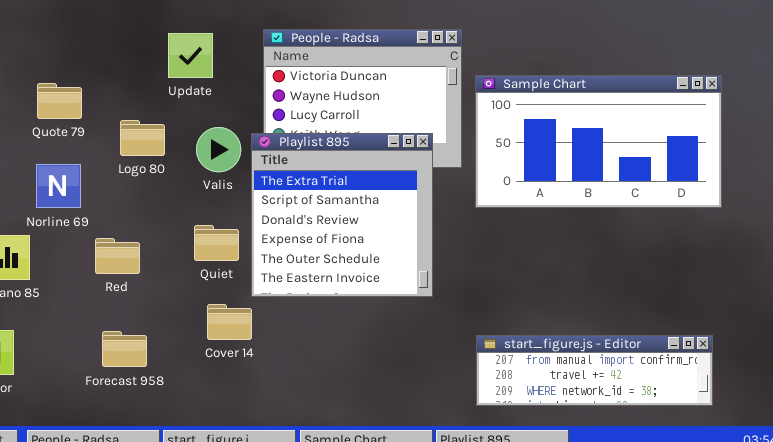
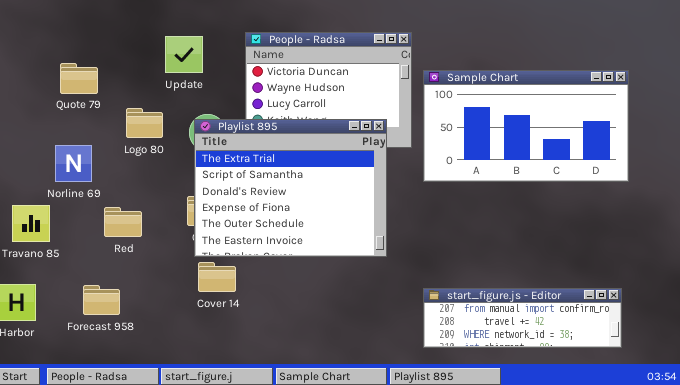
Quote 79: [37,83,82,119] -> [60,63,98,94], moved
Playlist 895: [251,133,433,297] -> [194,119,387,257], resized
Forecast 958: [102,331,147,367] -> [83,285,120,315], moved

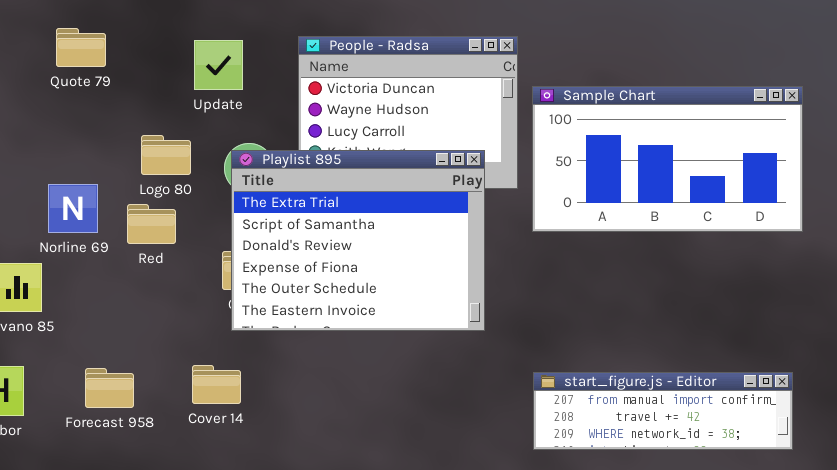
Quote 79: [60,63,98,94] -> [56,28,106,67], moved
Red: [104,207,142,237] -> [127,204,176,244], moved
Cover 14: [198,262,236,292] -> [192,365,241,404], moved

